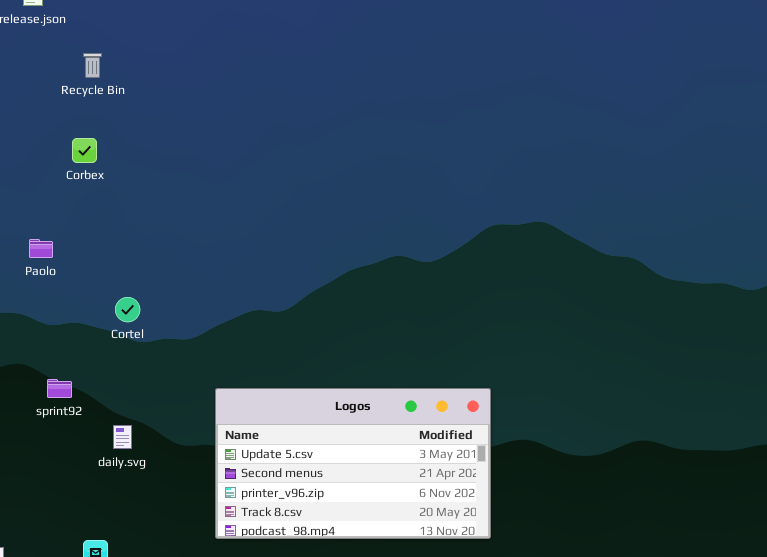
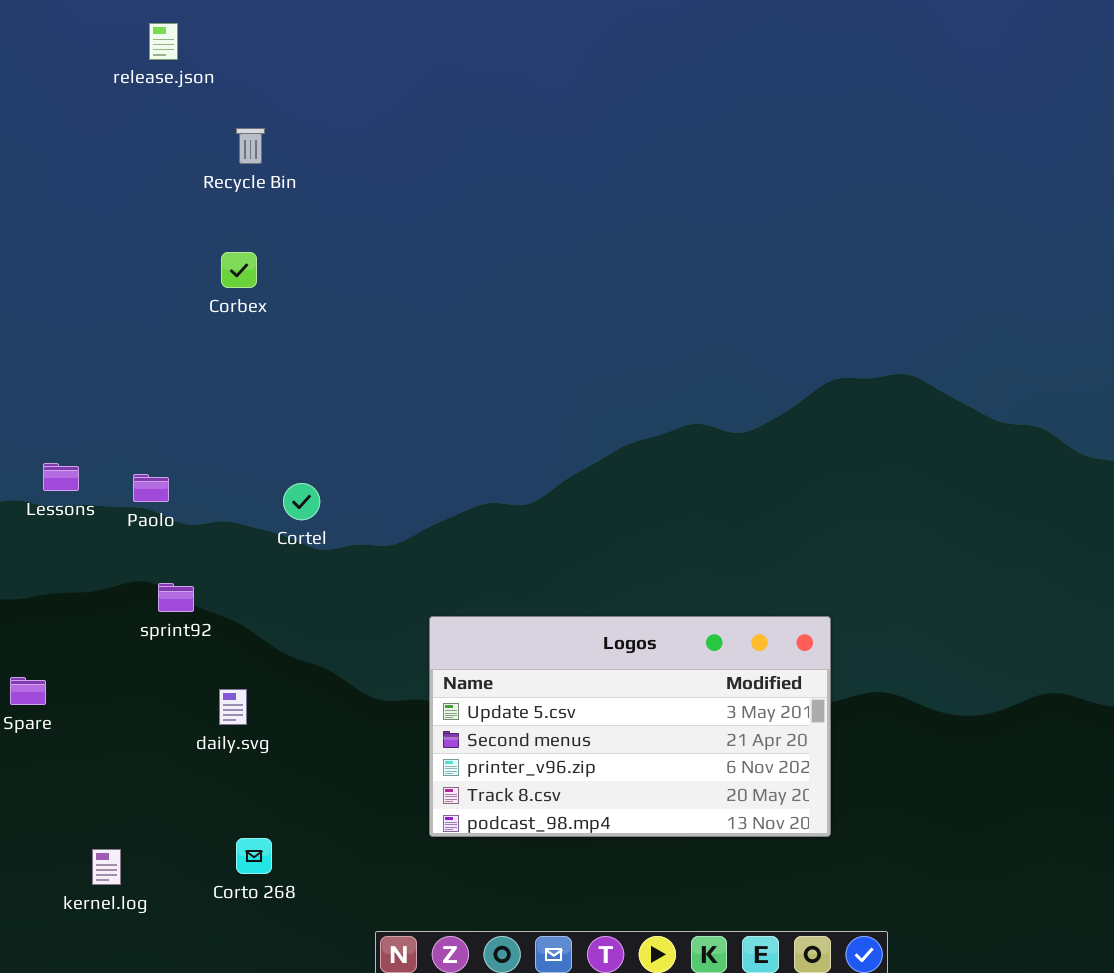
Paolo: [29,239,53,258] -> [133,474,169,502], moved
sprint92: [47,379,72,398] -> [158,583,194,612], moved
daily.svg: [113,425,132,449] -> [219,689,247,725], moved

